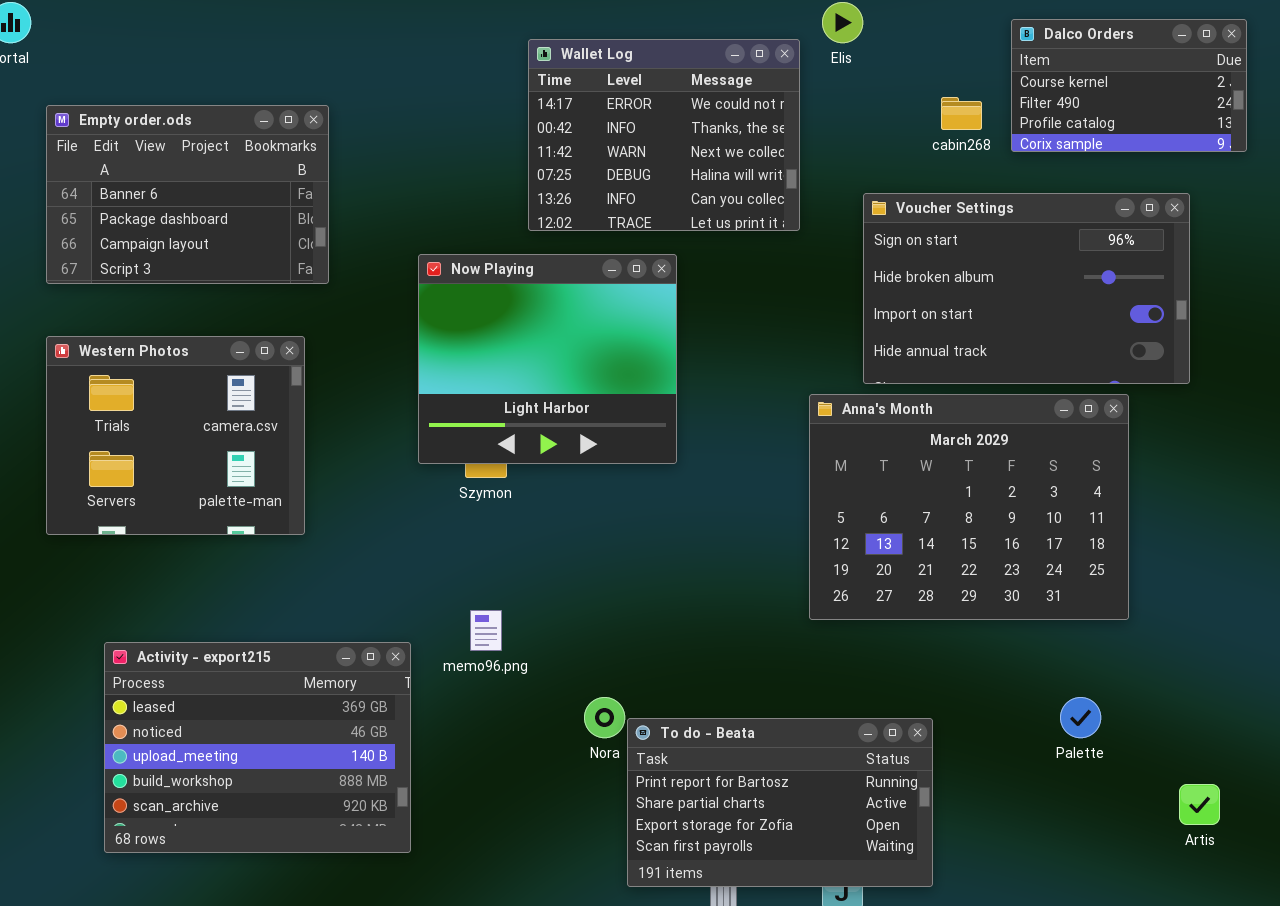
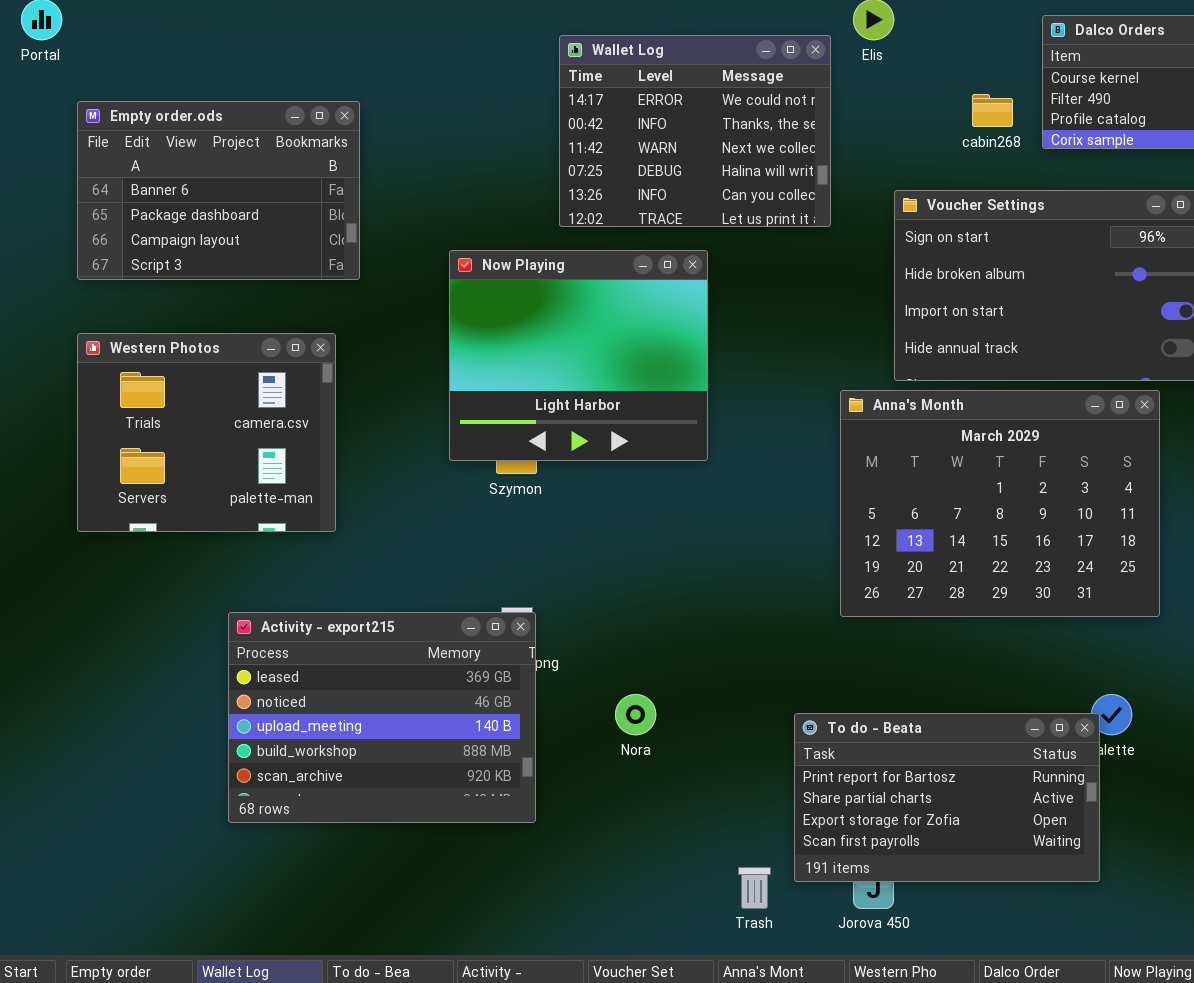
Activity - export215: [104,642,411,853] -> [228,612,536,823], moved
To do - Beata: [627,718,933,887] -> [794,713,1100,882], moved

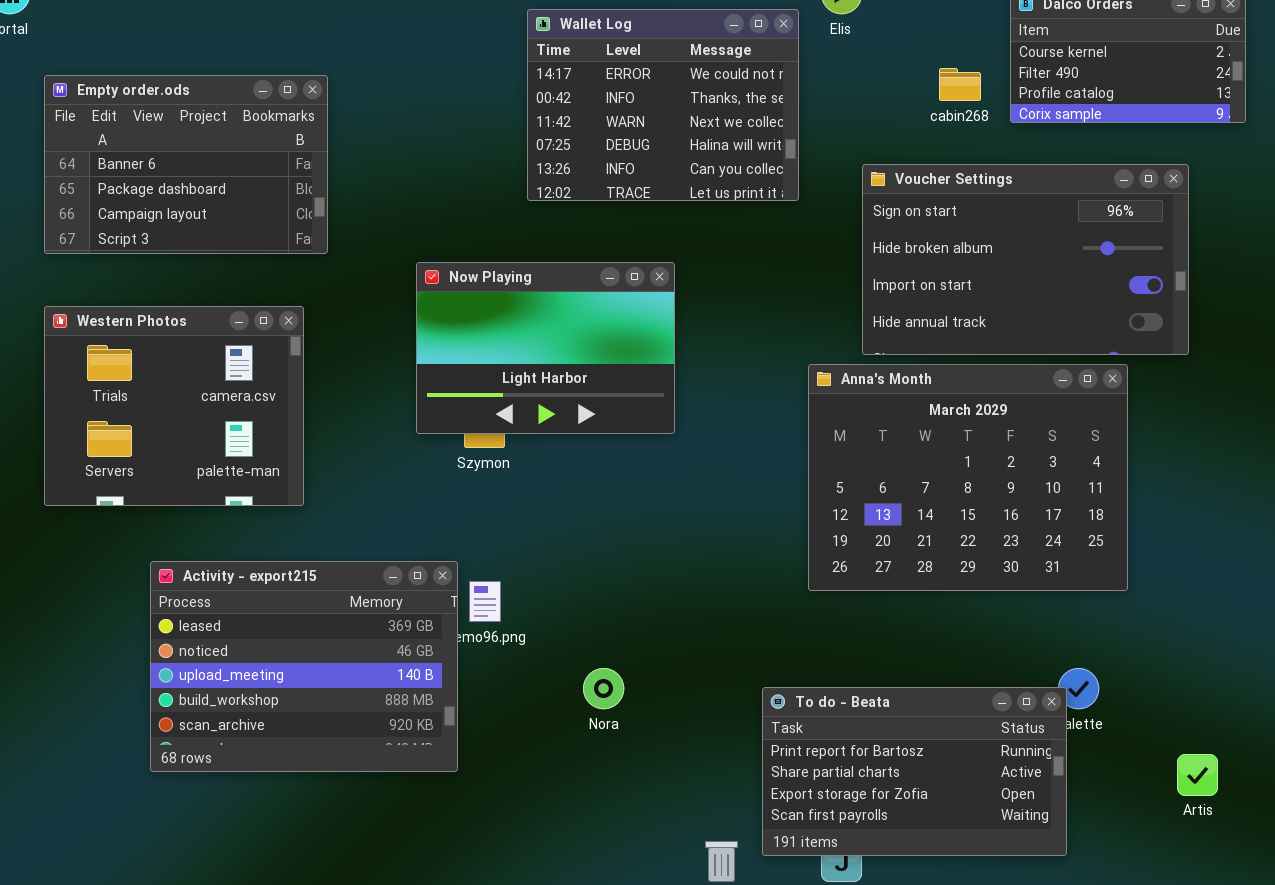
Now Playing: [449,250,708,461] -> [416,262,675,434], resized
Activity - export215: [228,612,536,823] -> [150,561,458,772], moved

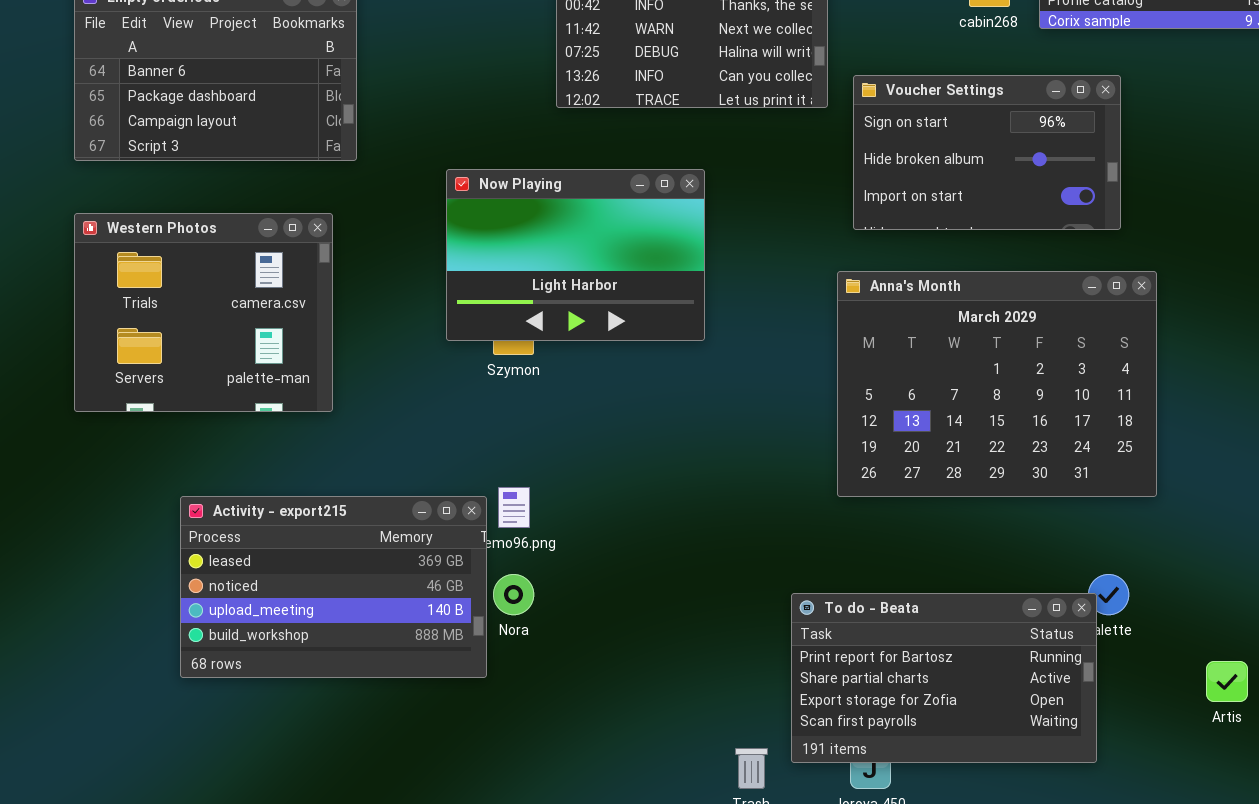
Voucher Settings: [862,164,1189,355] -> [853,75,1121,230], moved, resized
Activity - export215: [150,561,458,772] -> [180,496,487,678], resized
Nora: [583,668,624,709] -> [493,574,534,615], moved

